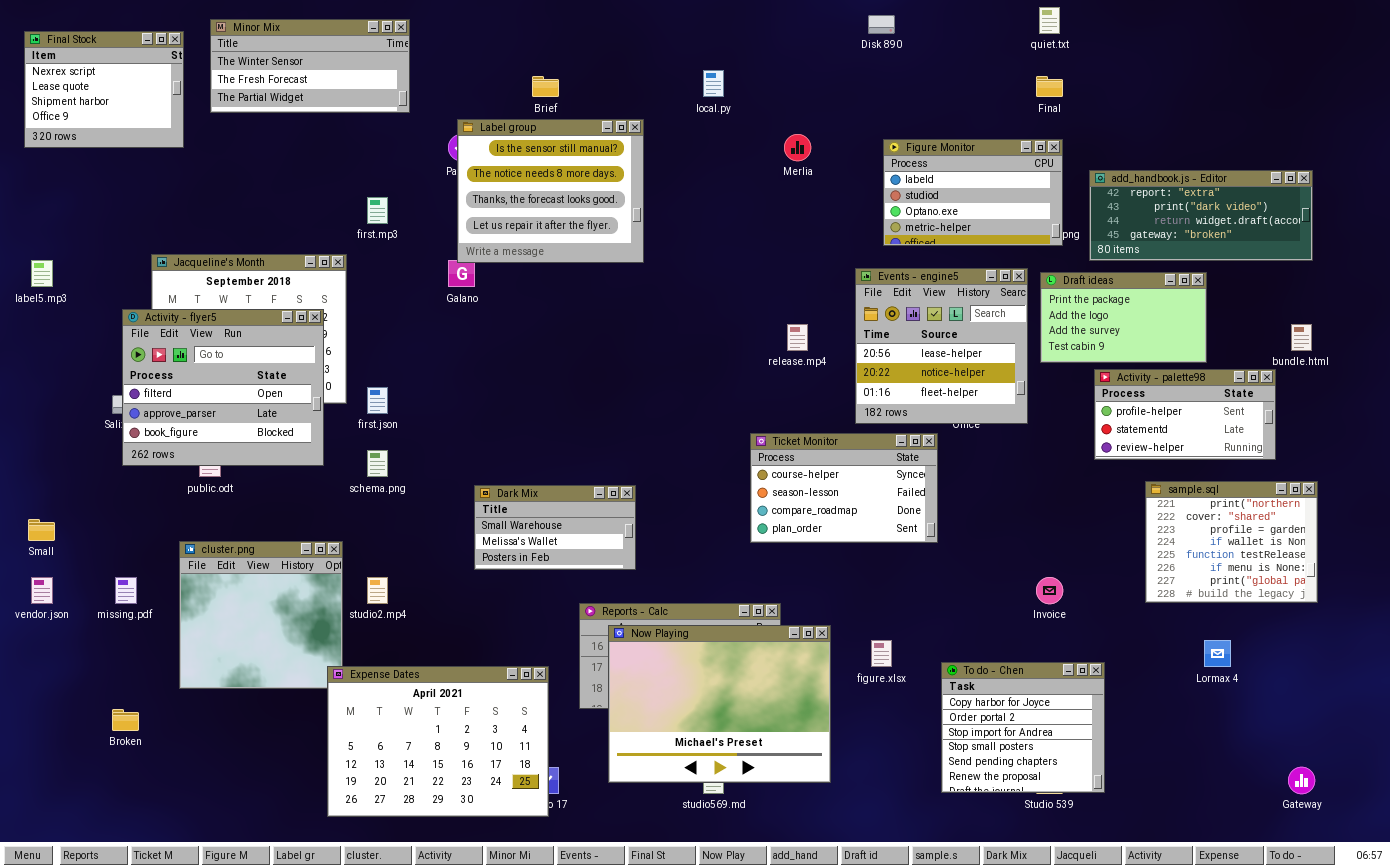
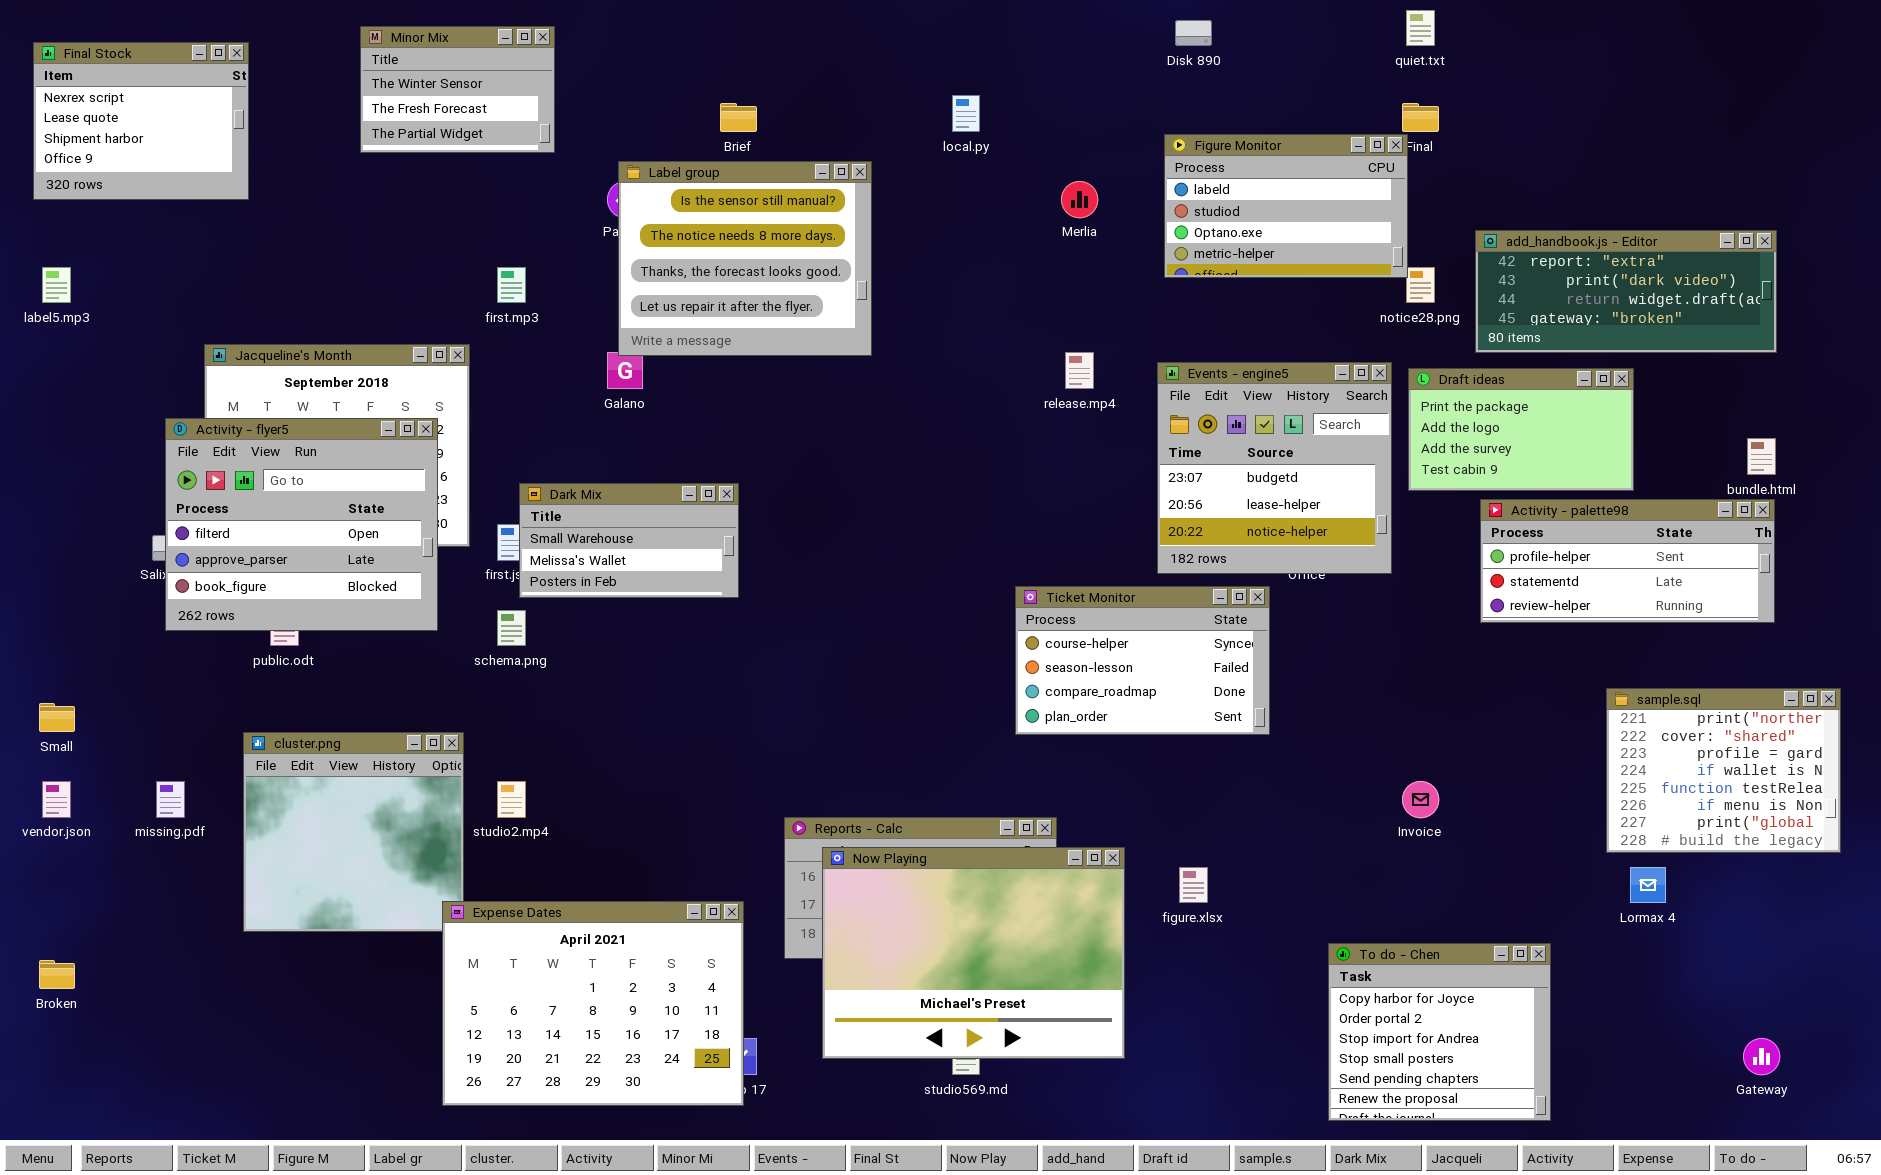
Minor Mix: [210,19,410,113] -> [360,26,555,153], resized
Figure Monitor: [883,139,1063,246] -> [1164,134,1408,278], moved
label5.mp3: [31,260,53,287] -> [42,267,71,303], moved
Events - engine5: [855,268,1028,424] -> [1157,362,1392,574], scrolled up 1 row
release.mp4: [787,324,808,351] -> [1065,352,1094,389], moved
Activity - palette98: [1094,369,1276,460] -> [1480,499,1775,623], resized
sample.sql: [1145,481,1318,603] -> [1606,688,1841,853], moved
Dark Mix: [474,485,636,570] -> [519,483,739,598], moved
To do - Chen: [941,662,1105,793] -> [1328,943,1551,1121], moved
Broken: [112,709,139,731] -> [39,960,75,989], moved

